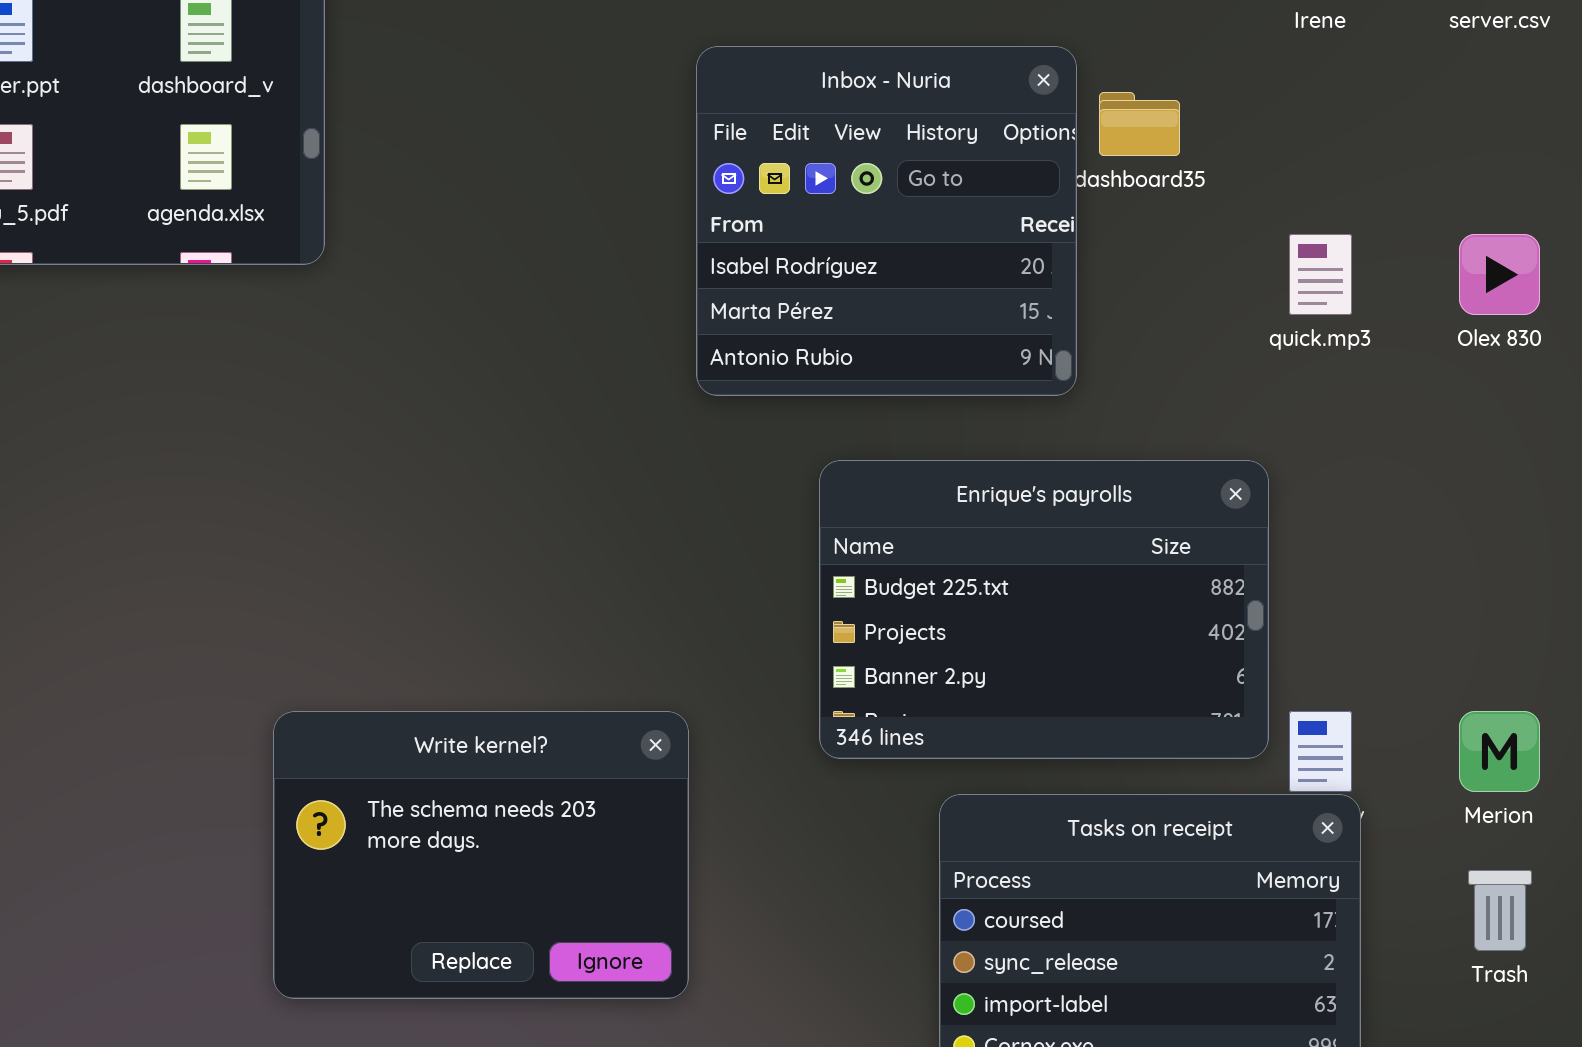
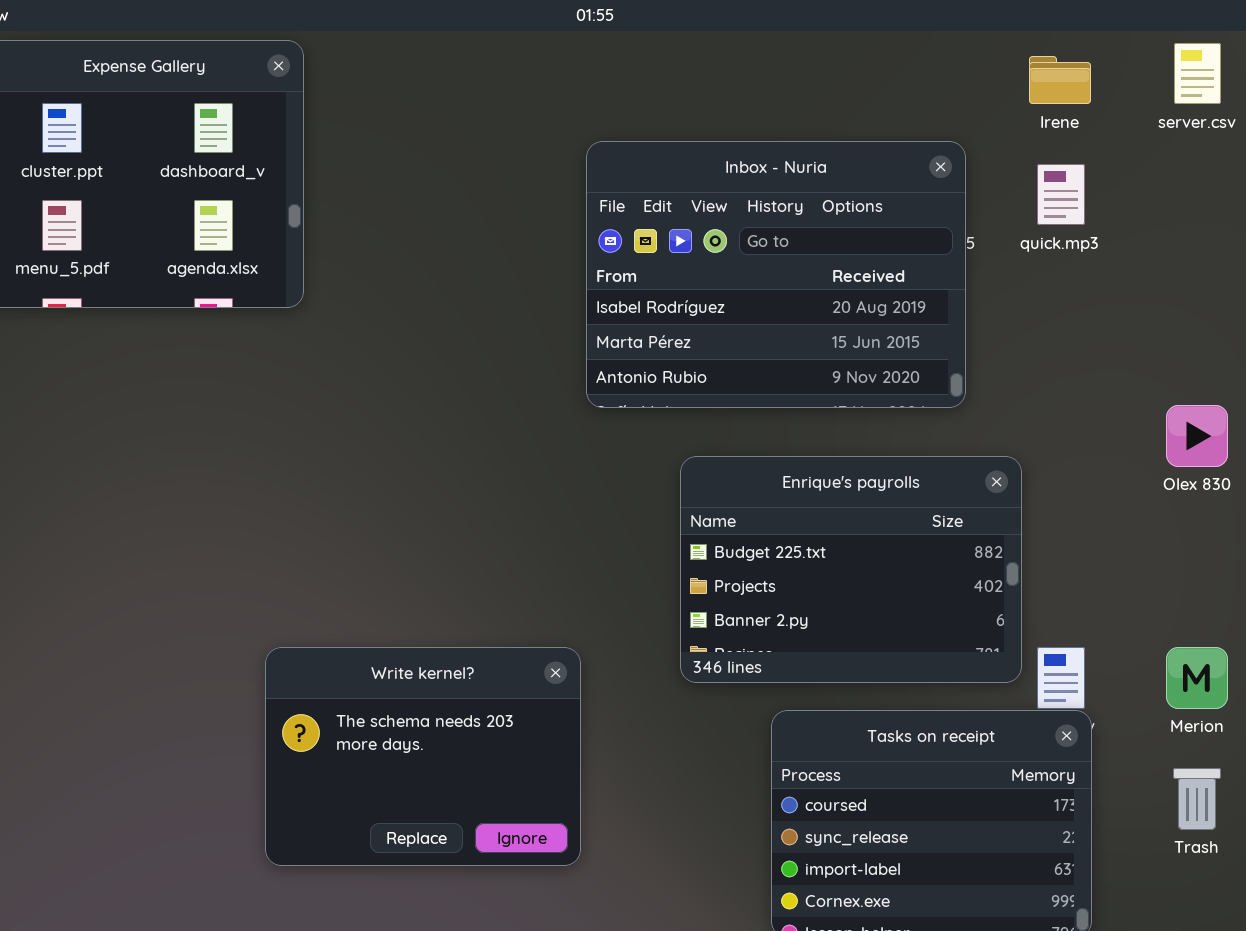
Inbox - Nuria: [696,46,1077,396] -> [586,141,966,408], resized
quick.mp3: [1289,234,1352,315] -> [1037,164,1085,225], moved
Olex 830: [1459,234,1540,315] -> [1166,405,1228,467], moved

